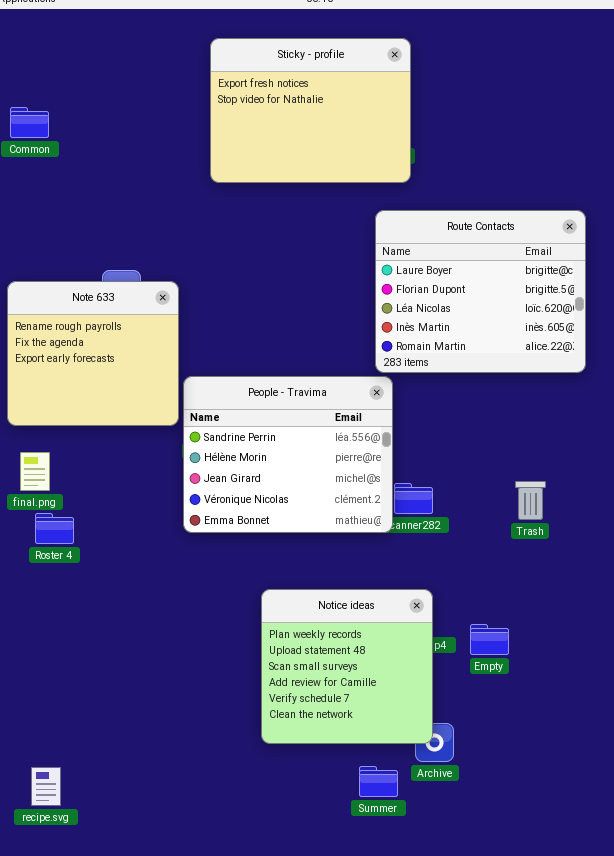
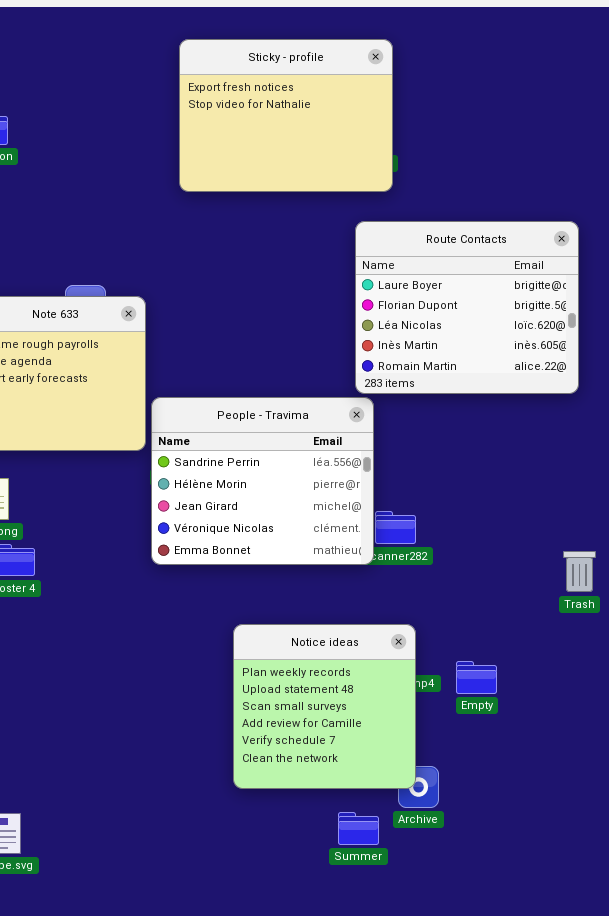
Trash: [515,481,546,520] -> [563,551,596,592], moved

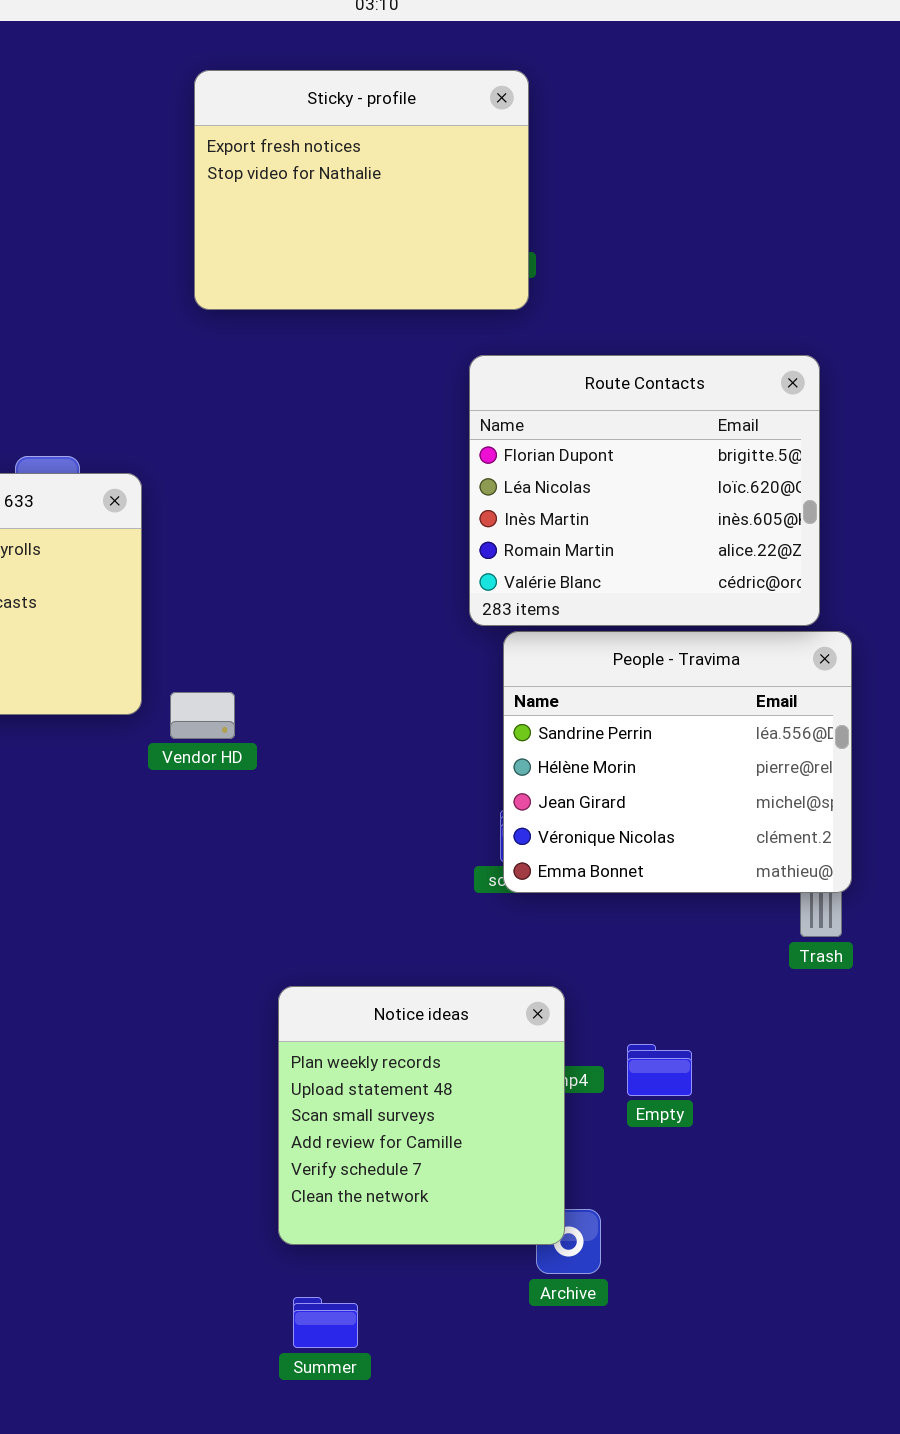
Route Contacts: [355,221,579,394] -> [469,355,820,626], scrolled down 1 row
People - Travima: [151,397,374,565] -> [503,631,852,893], moved
Summer: [338,812,379,845] -> [293,1297,358,1348], moved

